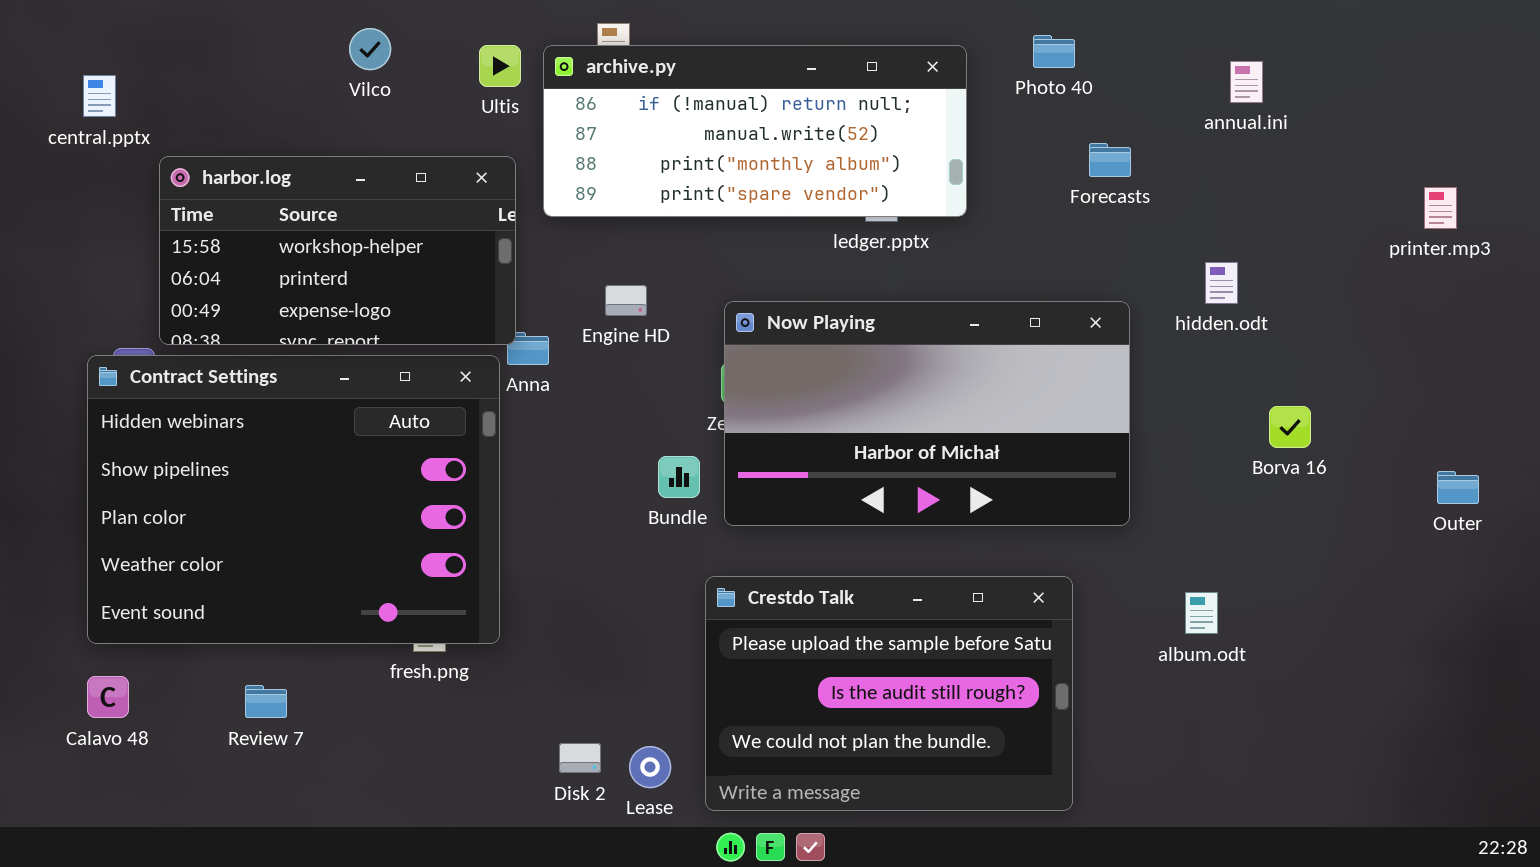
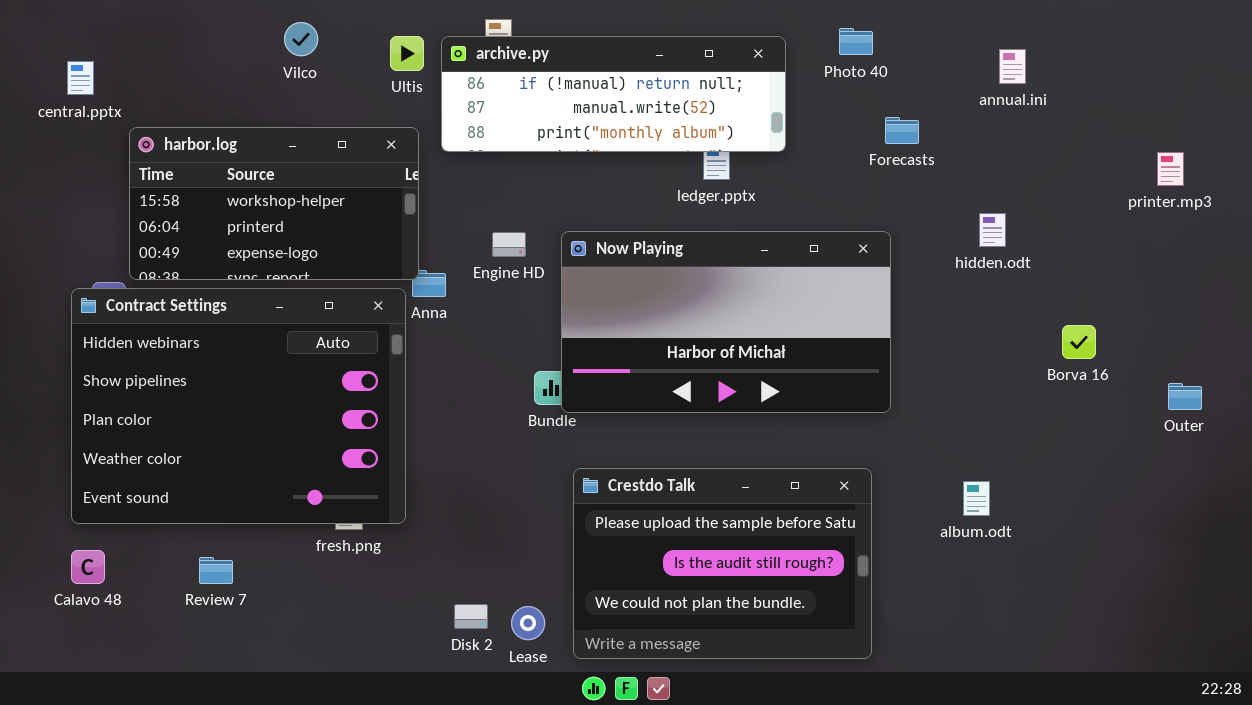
archive.py: [543,45,967,217] -> [441,36,786,152], resized
Now Playing: [724,301,1130,526] -> [561,231,891,413], moved
Borva 16: [1269,406,1311,448] -> [1062,325,1096,359], moved

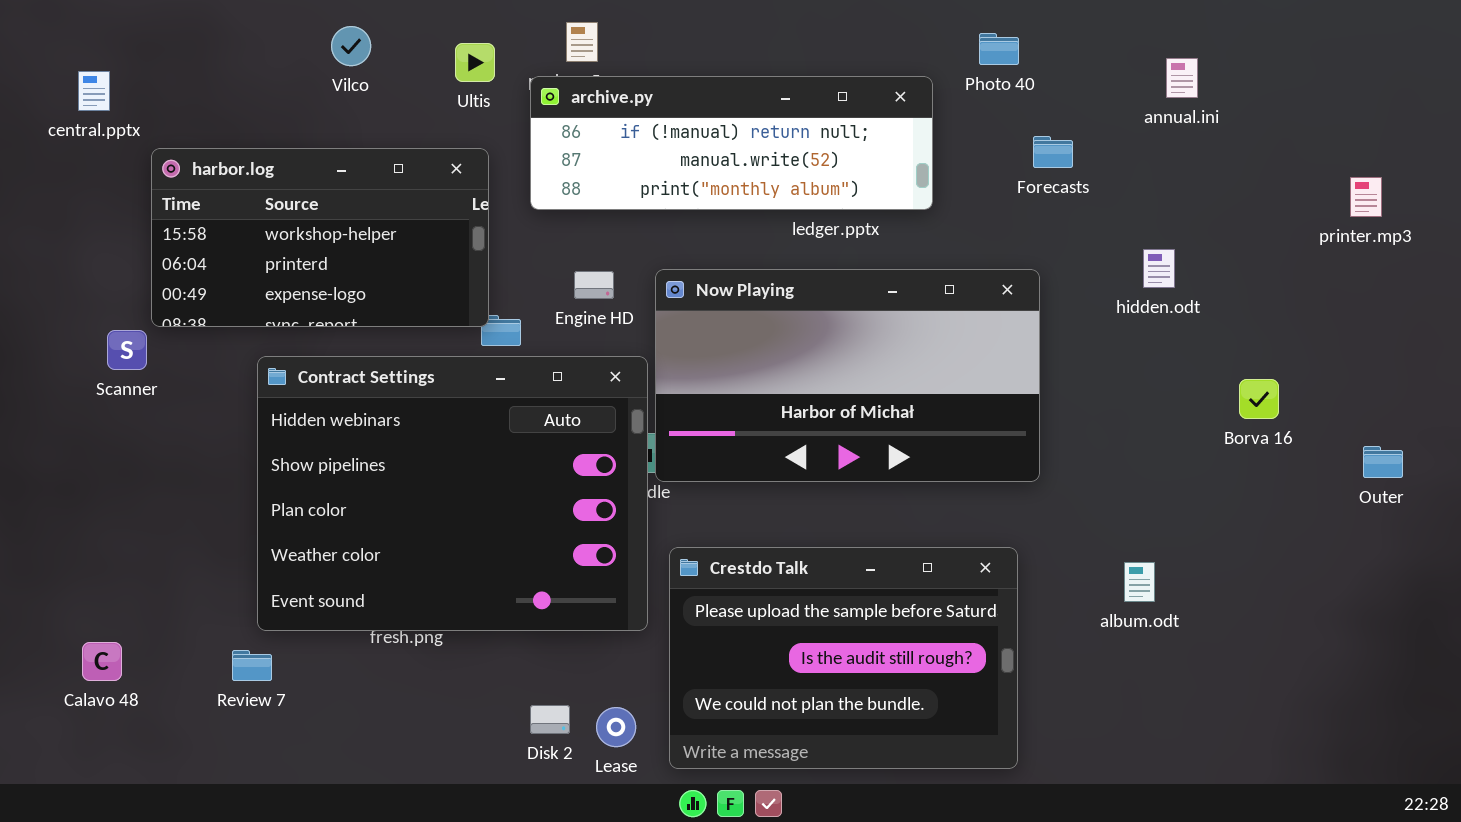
archive.py: [441,36,786,152] -> [530,76,933,210], moved
Contract Settings: [71,288,406,524] -> [257,356,648,631], moved

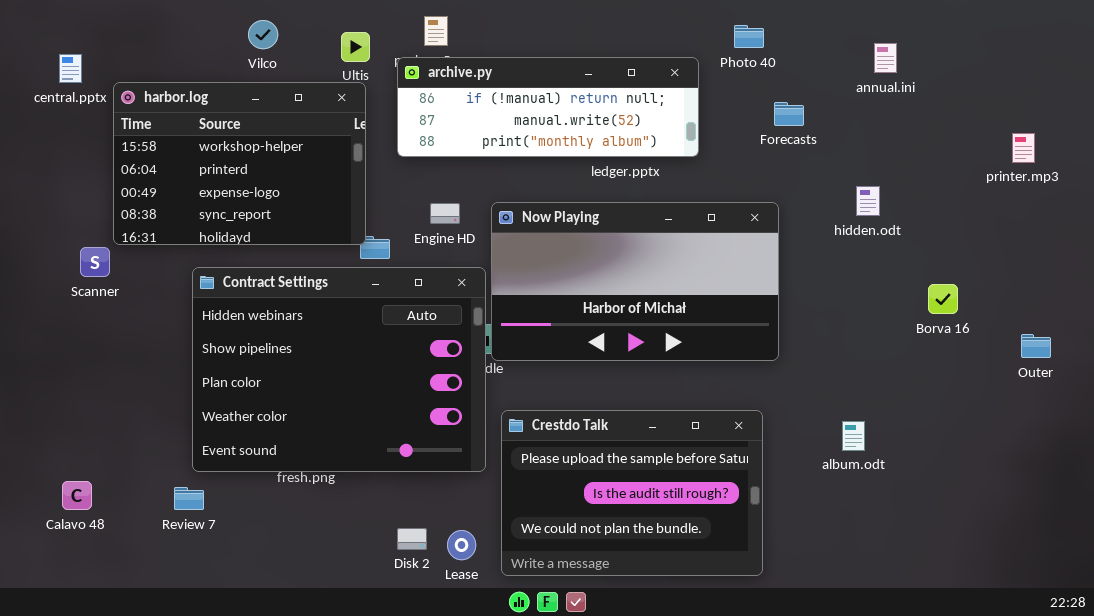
harbor.log: [151,148,489,327] -> [113,82,366,245], resized

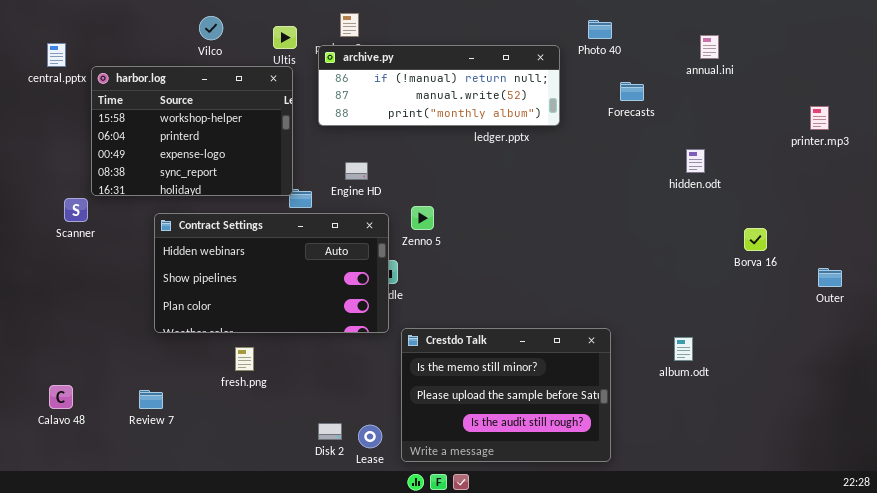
Now Playing: [491,202,779,361] -> none, closed
Contract Settings: [192,267,486,472] -> [154,213,389,333], resized
Crestdo Talk: [501,410,763,576] -> [401,328,611,462], scrolled up 1 row

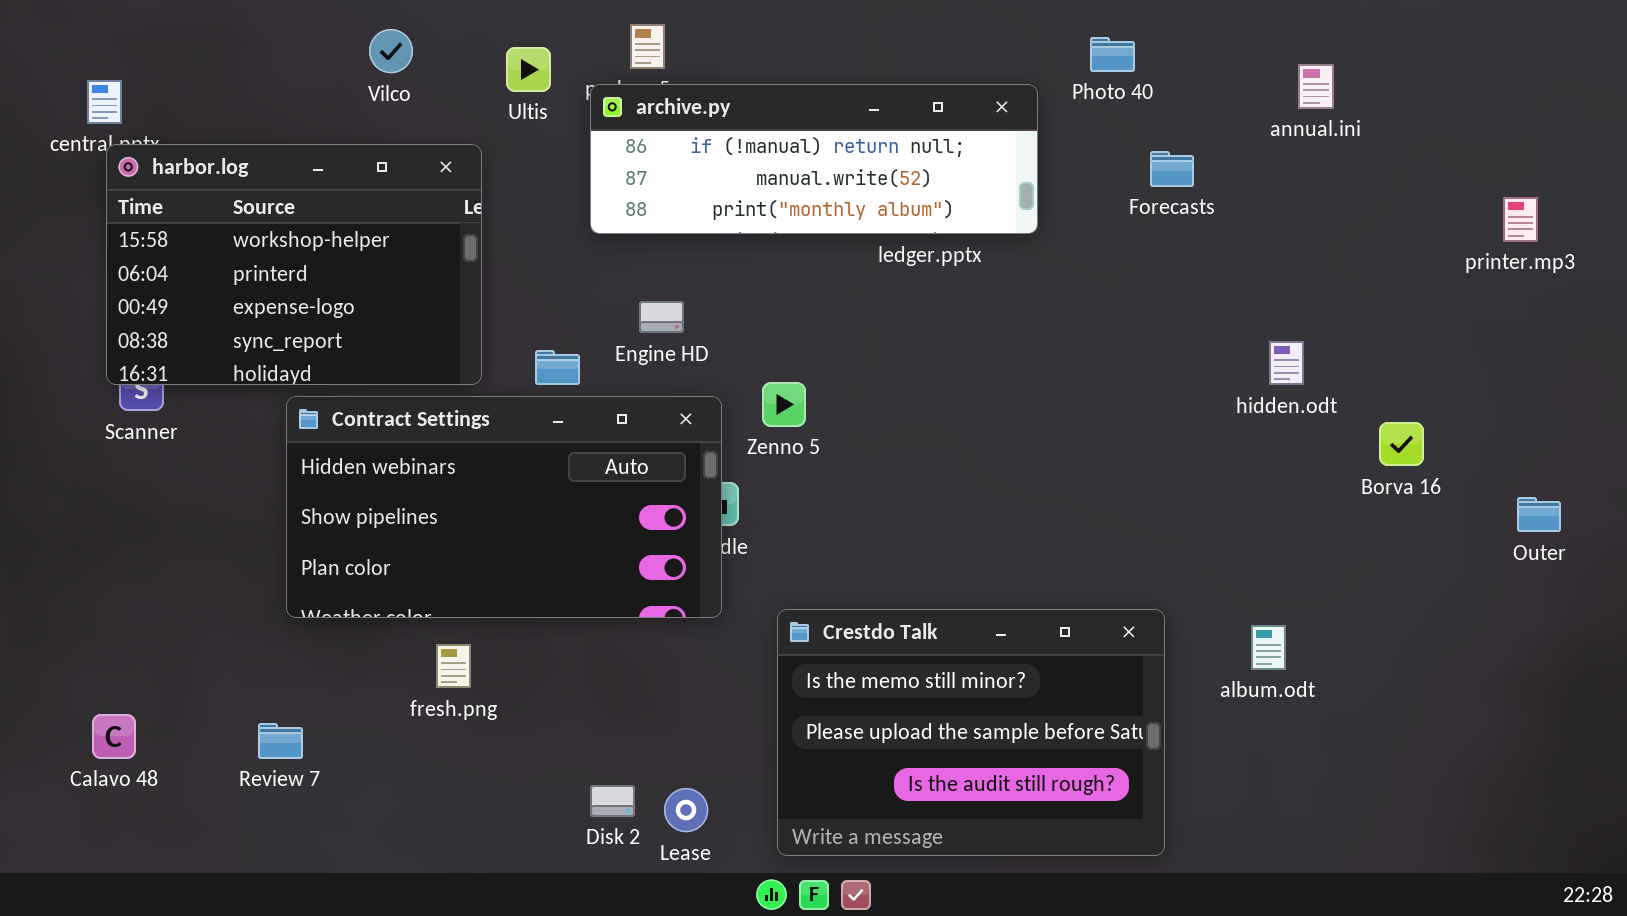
harbor.log: [91,66,293,196] -> [106,144,482,385], moved
hidden.odt: [686,149,705,173] -> [1269,341,1304,385], moved
Crestdo Talk: [401,328,611,462] -> [777,609,1165,856], moved

